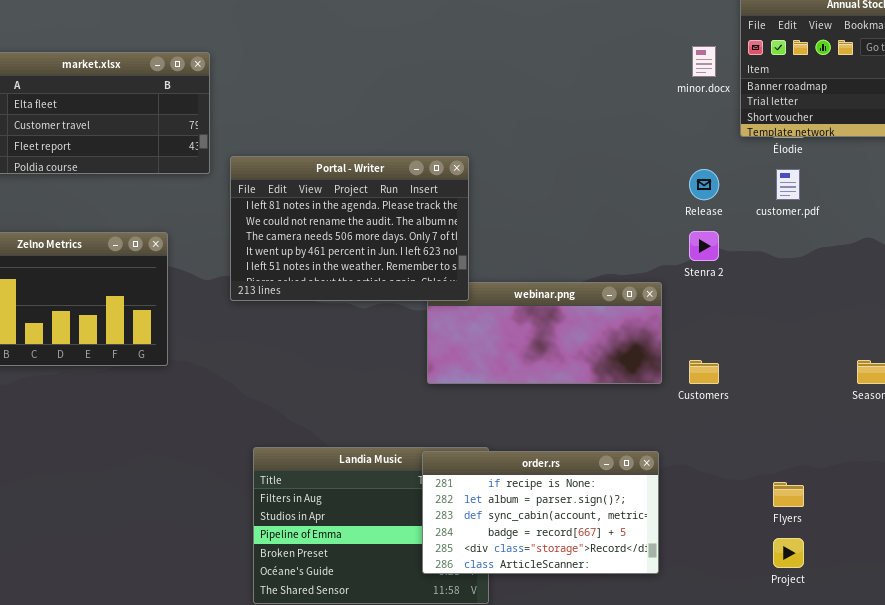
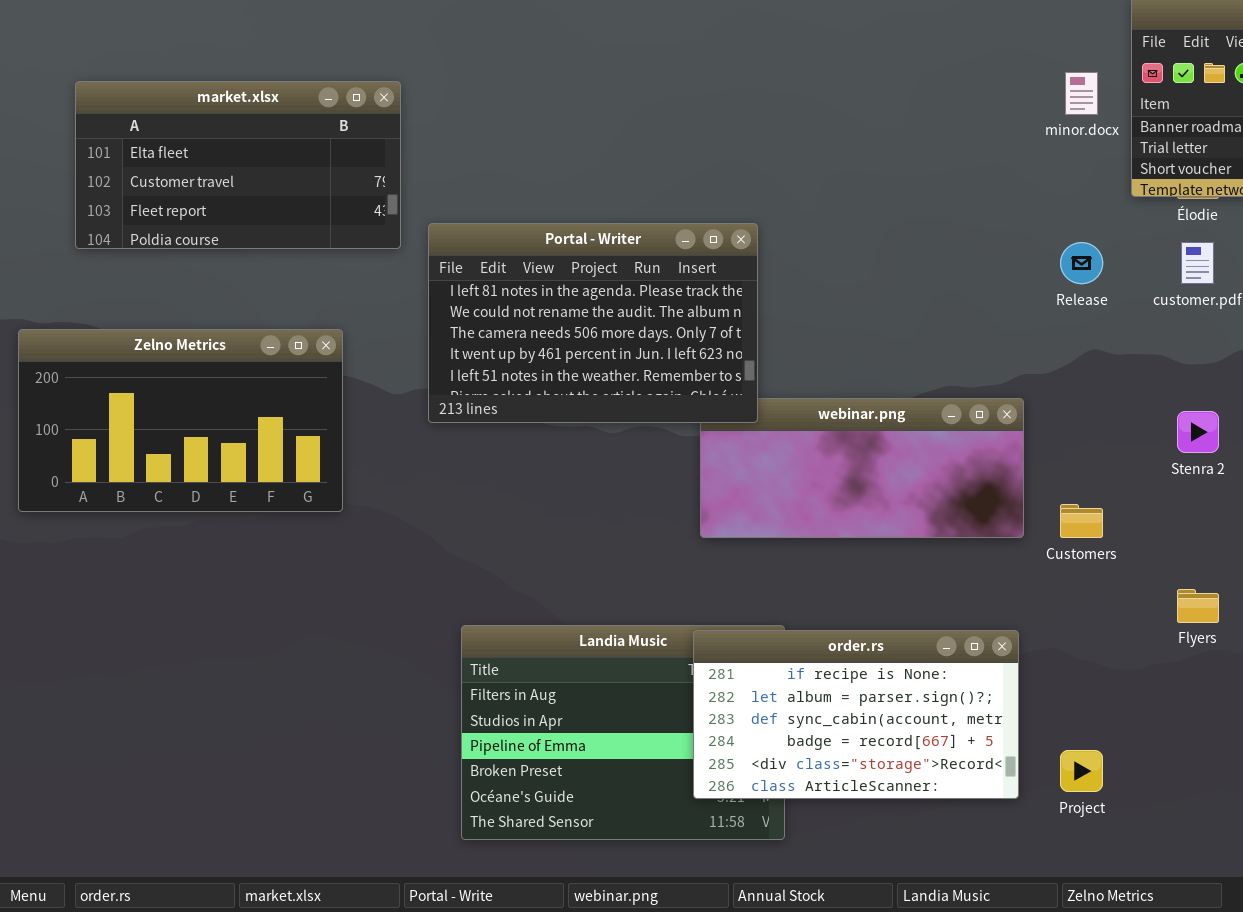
Stenra 2: [689,231,719,261] -> [1177,411,1219,453], moved
Flyers: [773,482,804,507] -> [1177,589,1219,623], moved
Project: [773,538,804,568] -> [1060,750,1103,792], moved

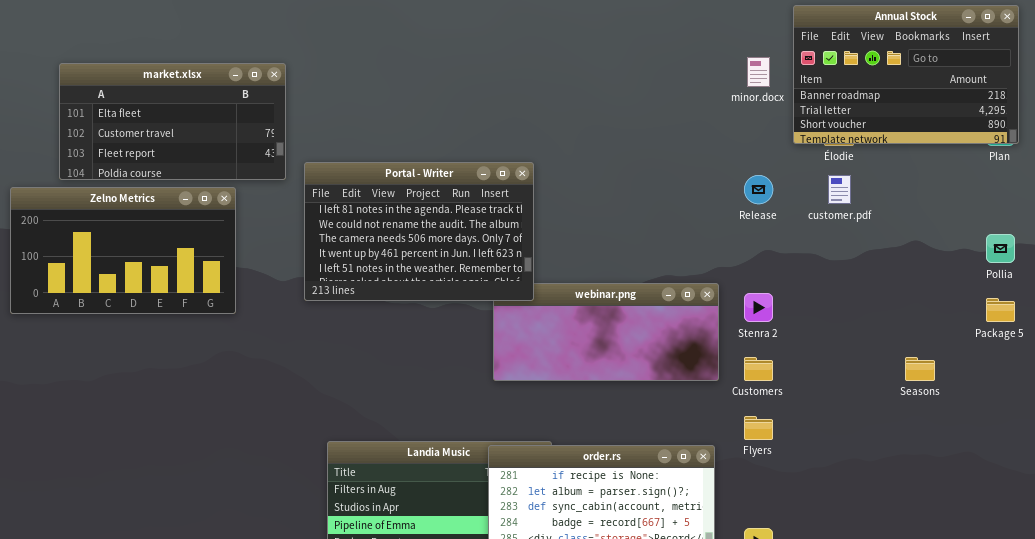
Zelno Metrics: [18,329,343,512] -> [10,187,236,314], moved
Stenra 2: [1177,411,1219,453] -> [744,293,773,322], moved
Flyers: [1177,589,1219,623] -> [744,416,773,440], moved

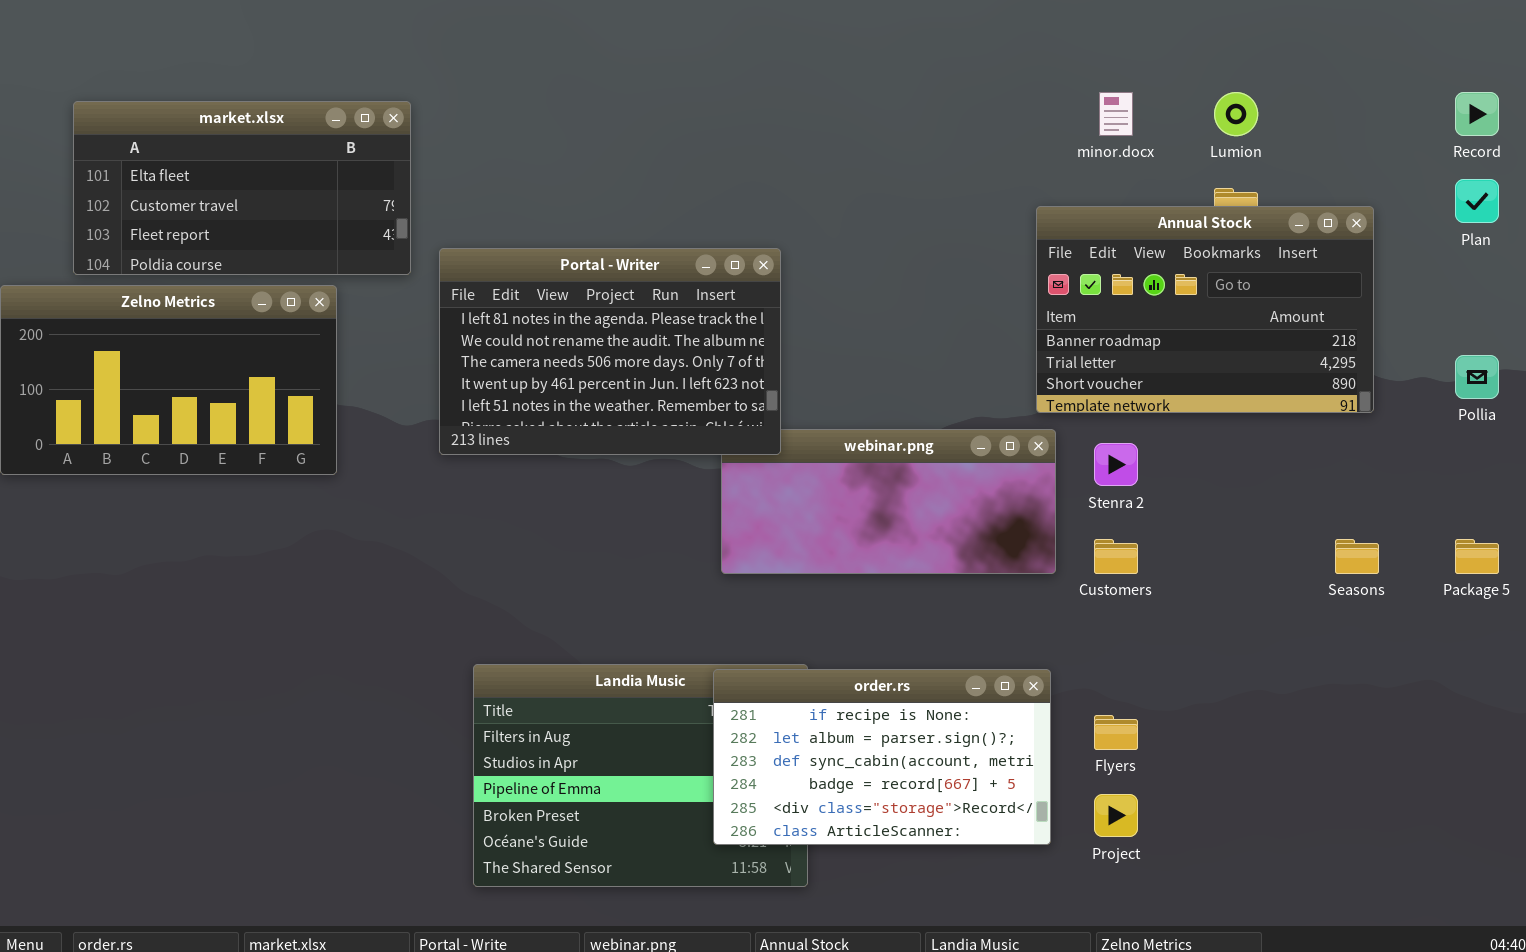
Annual Stock: [793,5,1019,144] -> [1036,206,1374,413], moved
Package 5: [986,298,1015,322] -> [1455,539,1499,574], moved
Flyers: [744,416,773,440] -> [1094,715,1138,750], moved

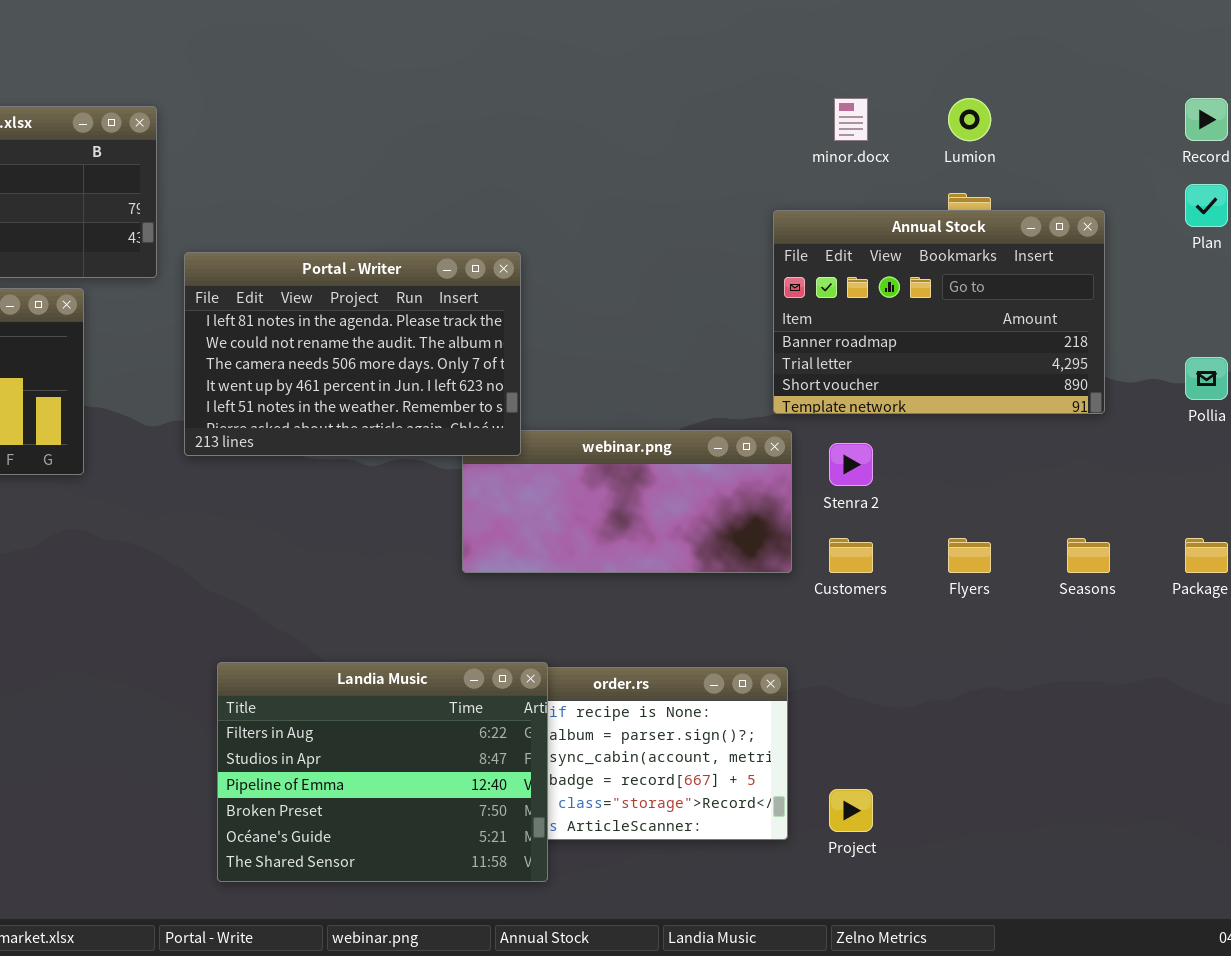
Landia Music: [473,664,808,887] -> [217,662,548,882], raised
Flyers: [1094,715,1138,750] -> [948,538,991,573], moved

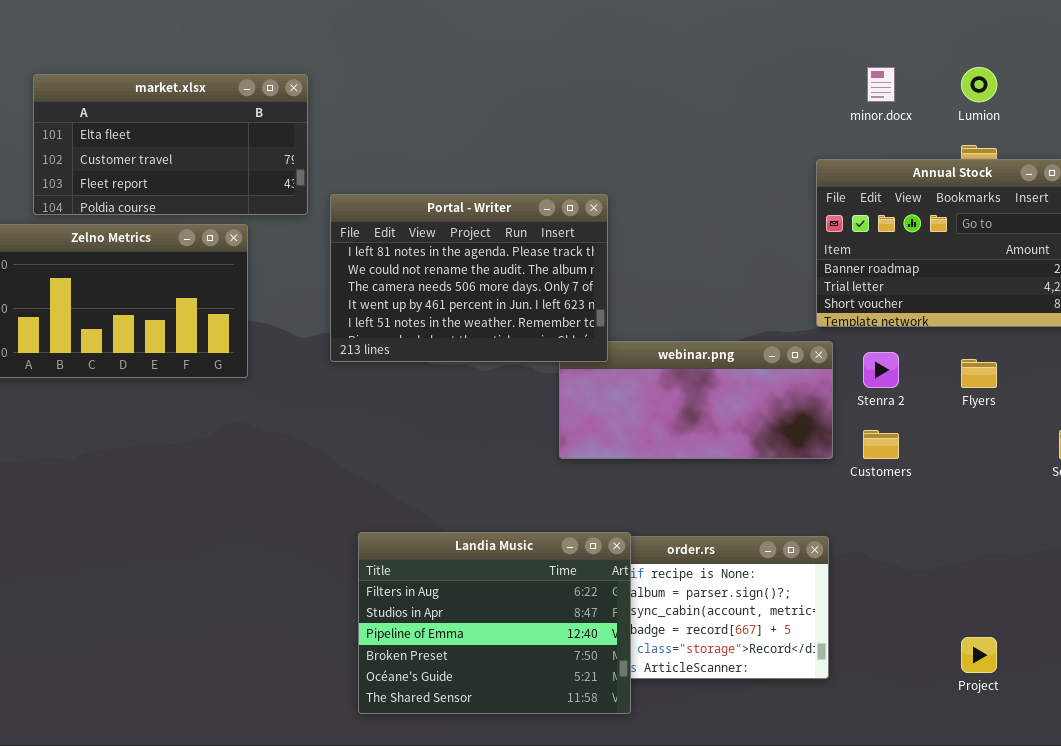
Flyers: [948,538,991,573] -> [961,359,997,388], moved
Project: [829,789,873,832] -> [961,637,997,673], moved

